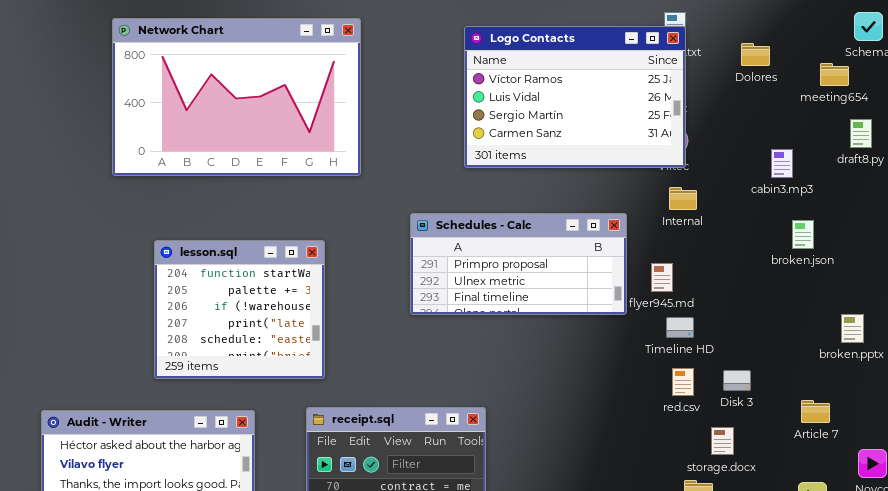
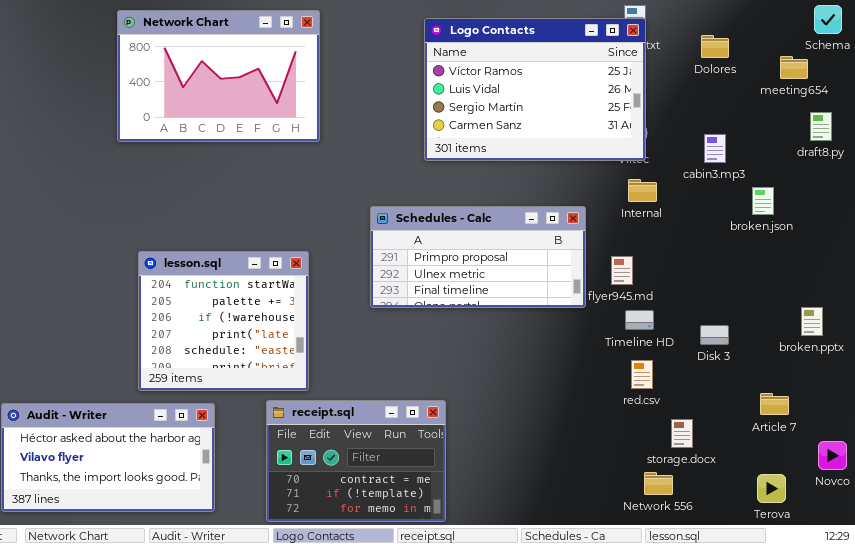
Network Chart: [112,18,361,176] -> [117,10,320,142], resized
cabin3.mp3: [771,149,793,178] -> [704,134,726,163], moved
broken.json: [792,220,814,249] -> [752,187,774,215], moved
lesson.sql: [154,240,325,379] -> [138,251,309,391], moved
Disk 3: [723,370,751,391] -> [700,325,729,345], moved

